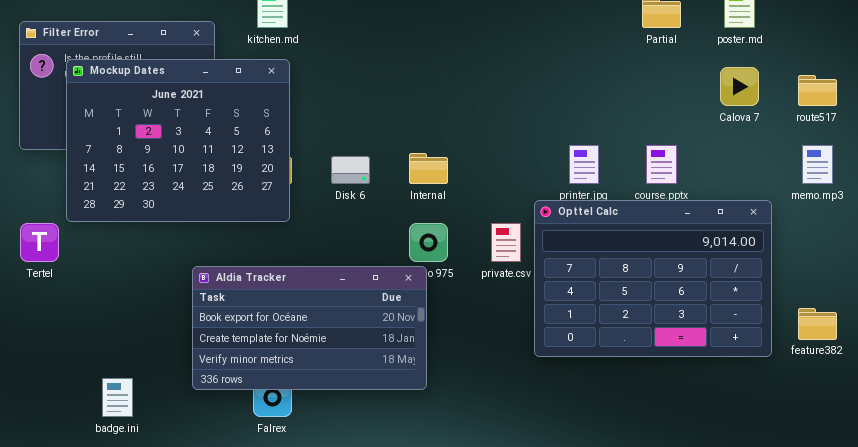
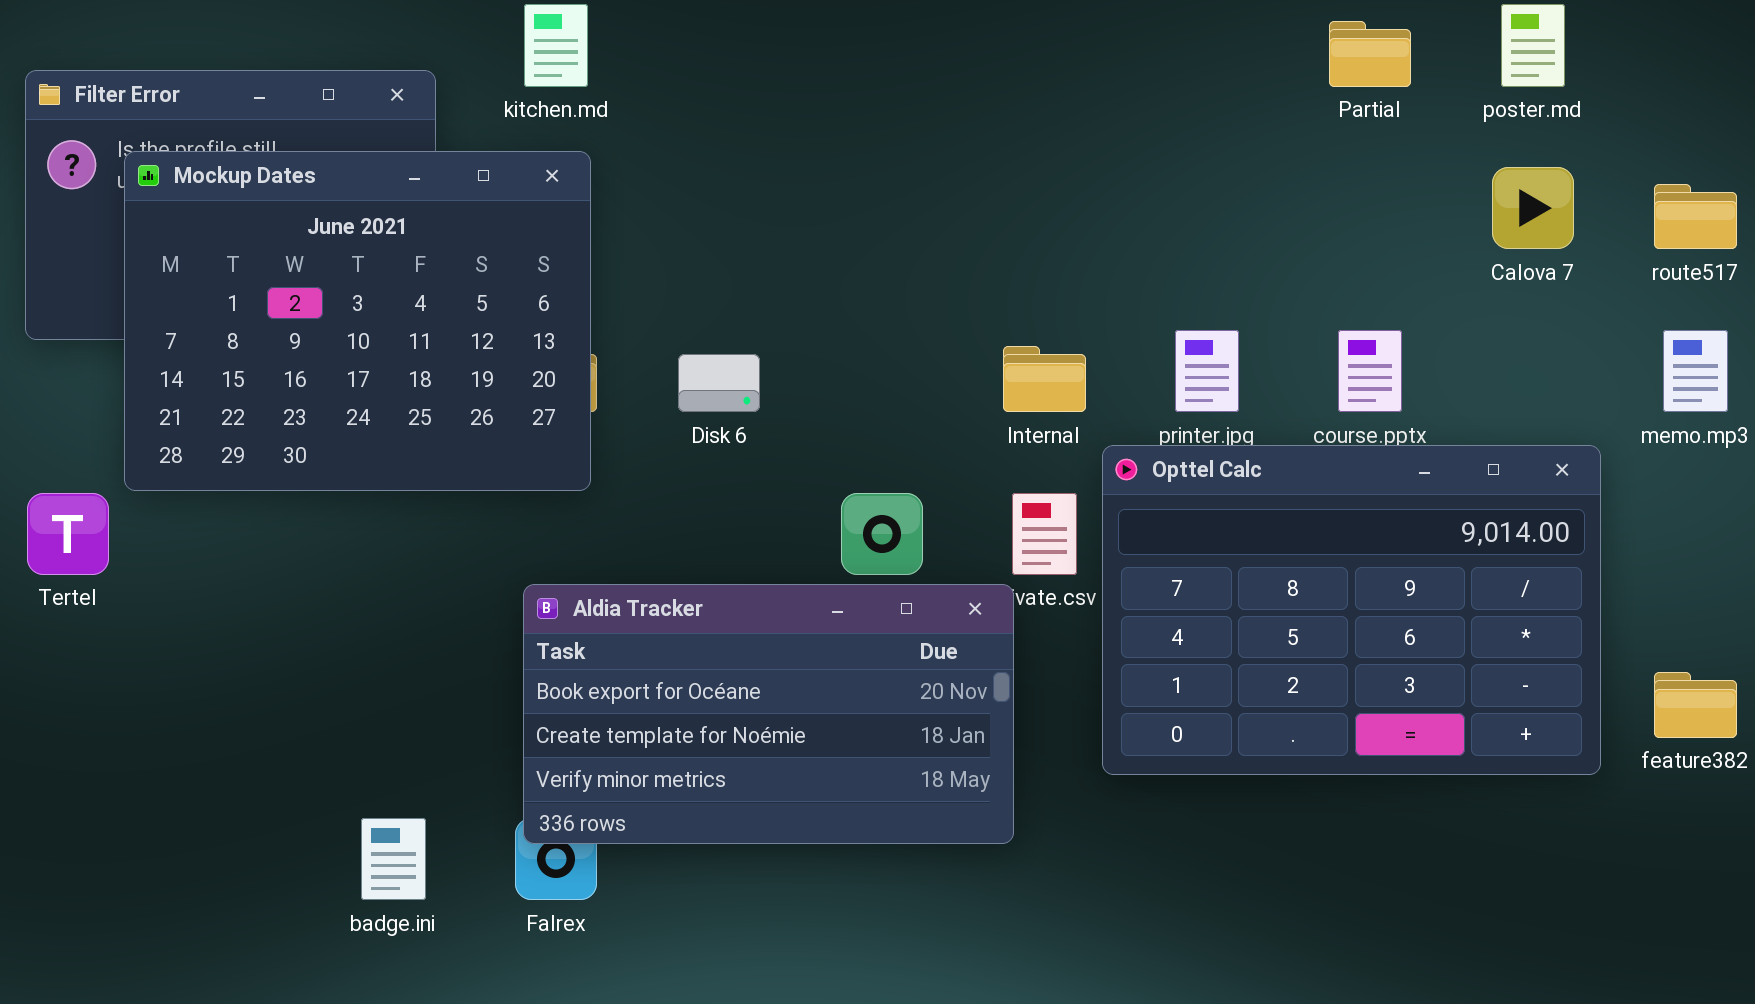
Internal: [409,153,448,184] -> [1003,346,1086,412], moved
Aldia Tracker: [192,266,427,390] -> [523,584,1014,844], moved
badge.ini: [102,378,133,417] -> [361,818,426,900], moved

